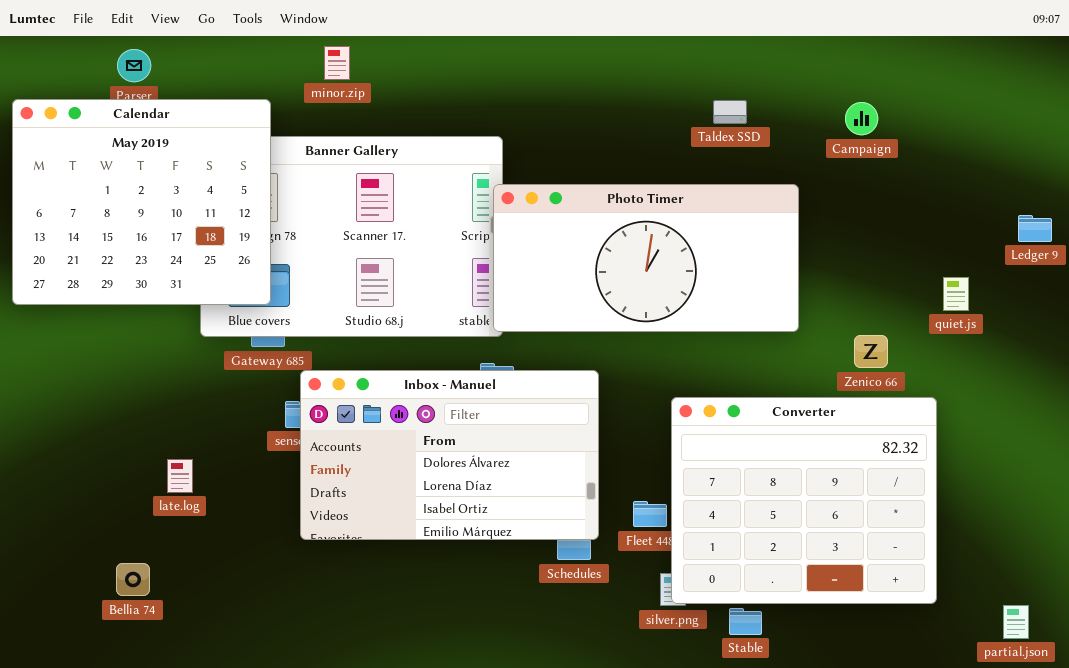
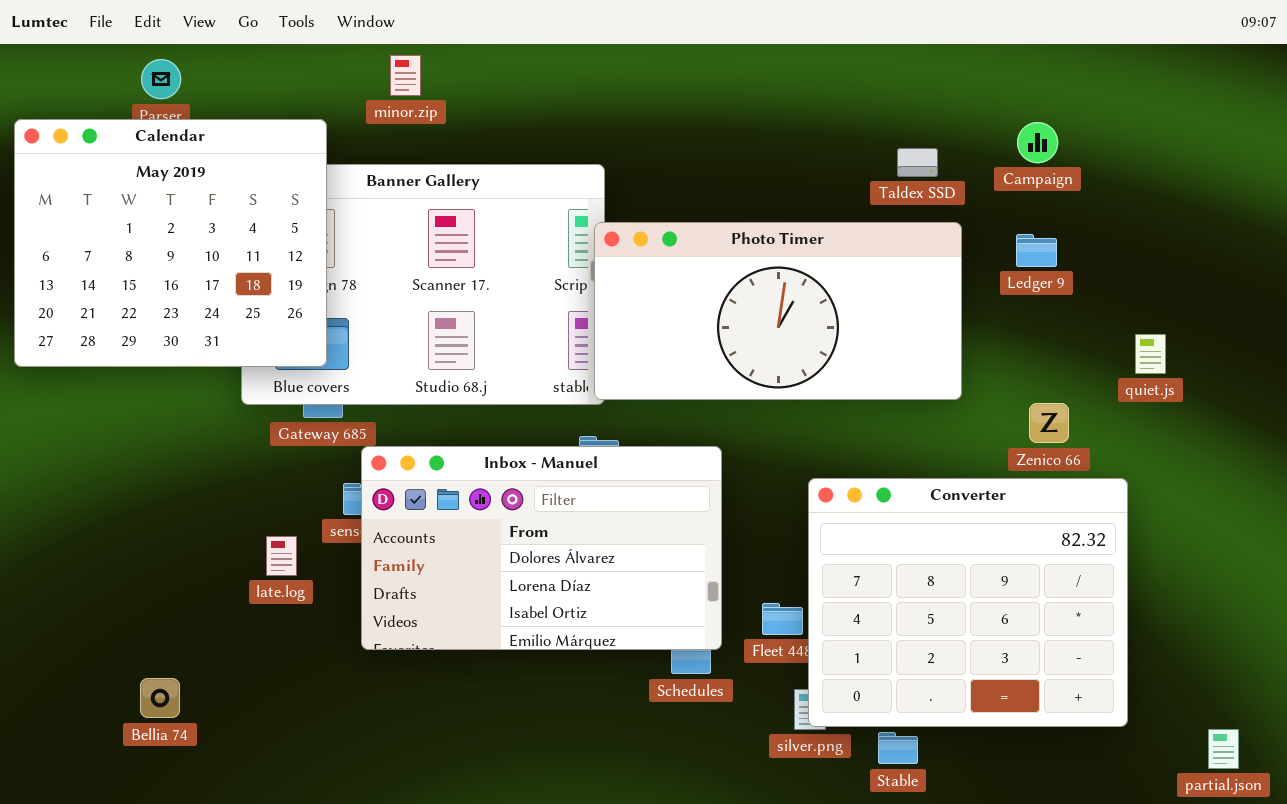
Taldex SSD: [713,100,747,124] -> [897,148,938,177], moved
Ledger 9: [1018,215,1052,242] -> [1016,234,1057,267], moved
late.log: [167,459,193,493] -> [266,536,297,576], moved

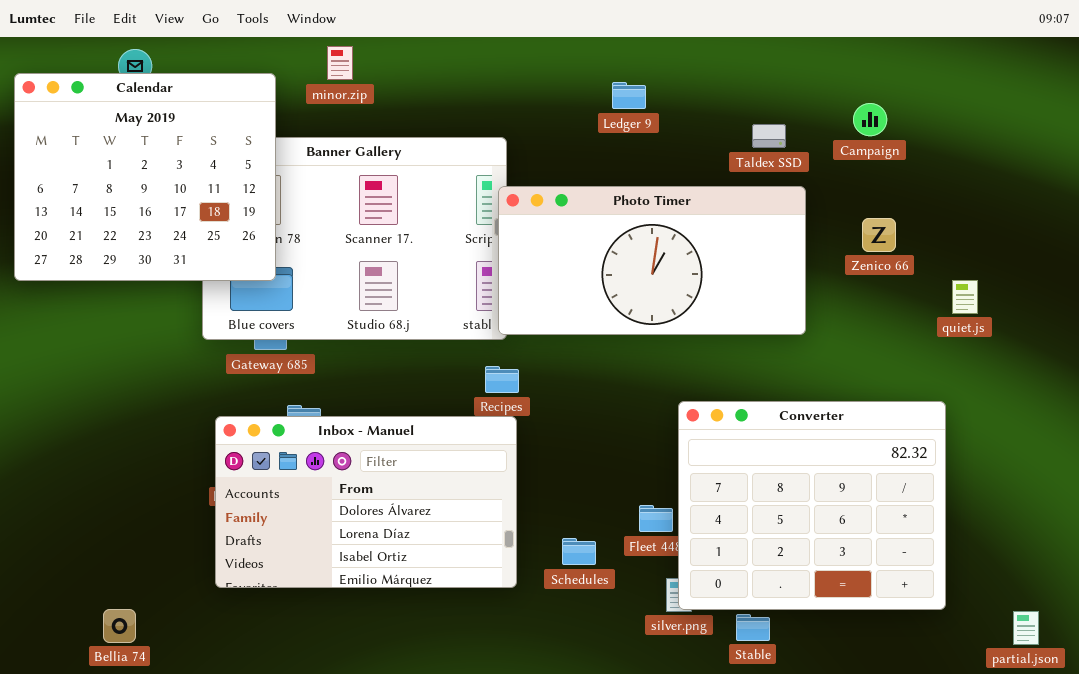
Calendar: [14,119,327,367] -> [14,73,276,281], moved
Ledger 9: [1016,234,1057,267] -> [612,82,646,109], moved
Zenico 66: [1029,403,1069,443] -> [862,218,896,252], moved
Inbox - Manuel: [361,446,722,650] -> [215,416,517,588], moved
Bellia 74: [140,678,180,718] -> [103,609,136,643], moved

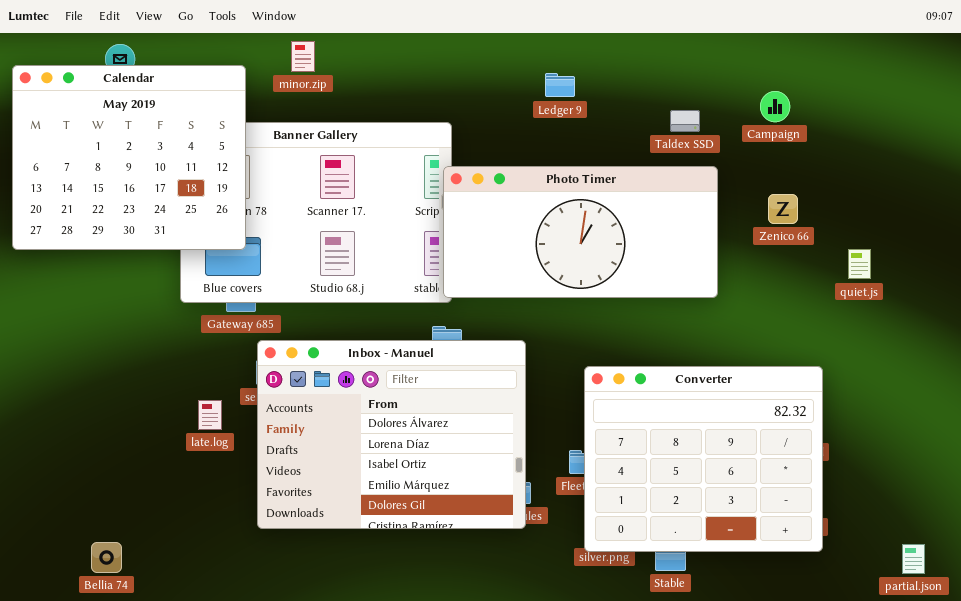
Converter: [678,401,946,610] -> [584,366,823,552], moved
Inbox - Manuel: [215,416,517,588] -> [257,340,526,529], moved, resized

